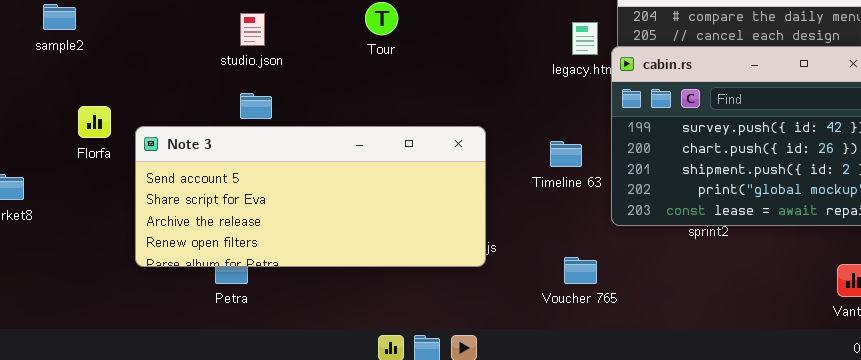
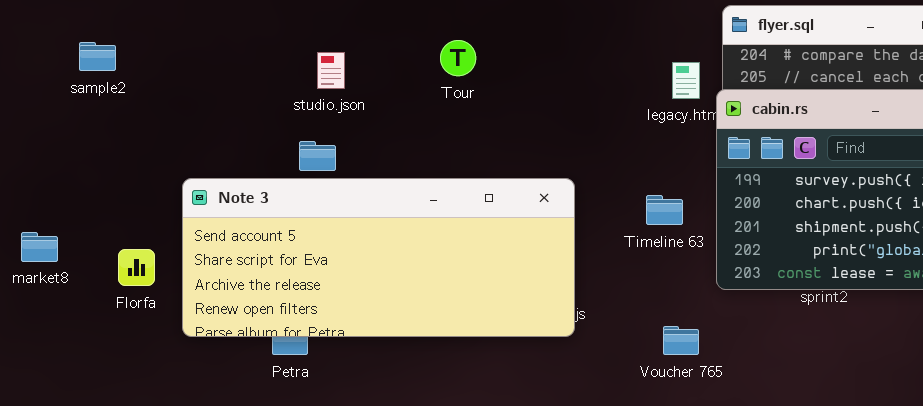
studio.json: [240,13,265,46] -> [317,52,345,89], moved
Florfa: [78,106,111,138] -> [118,249,155,286], moved

